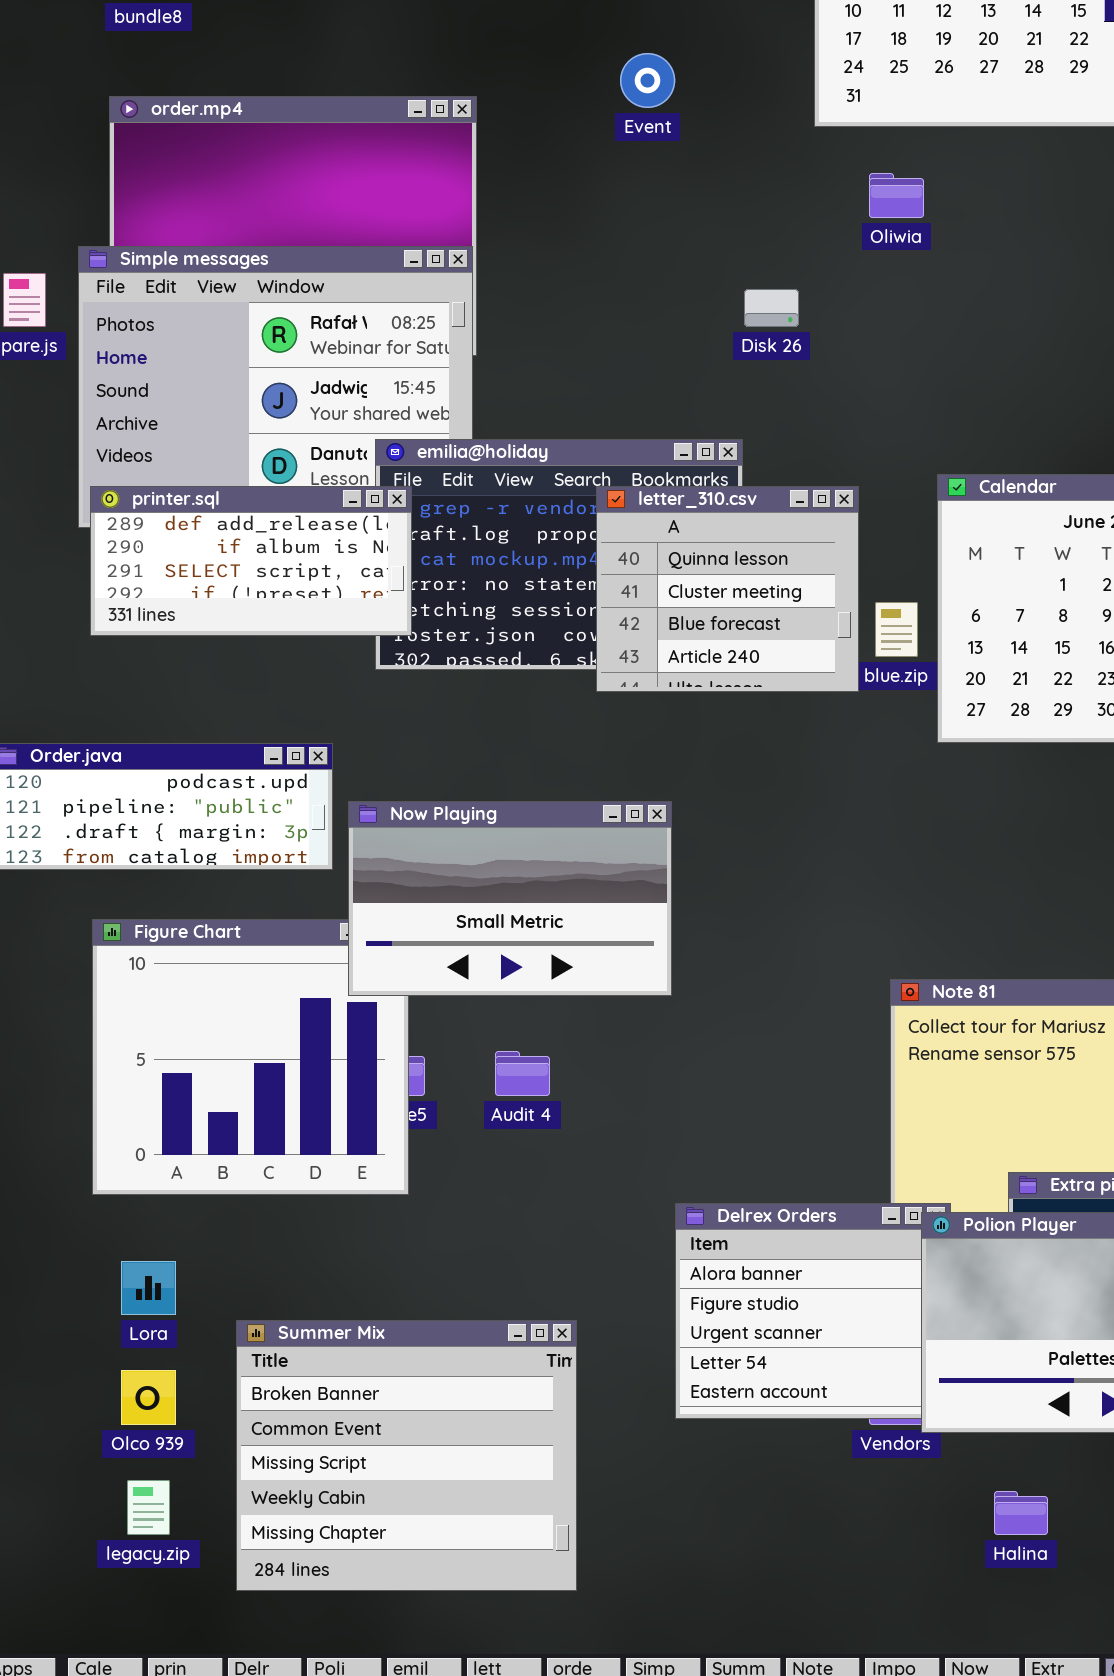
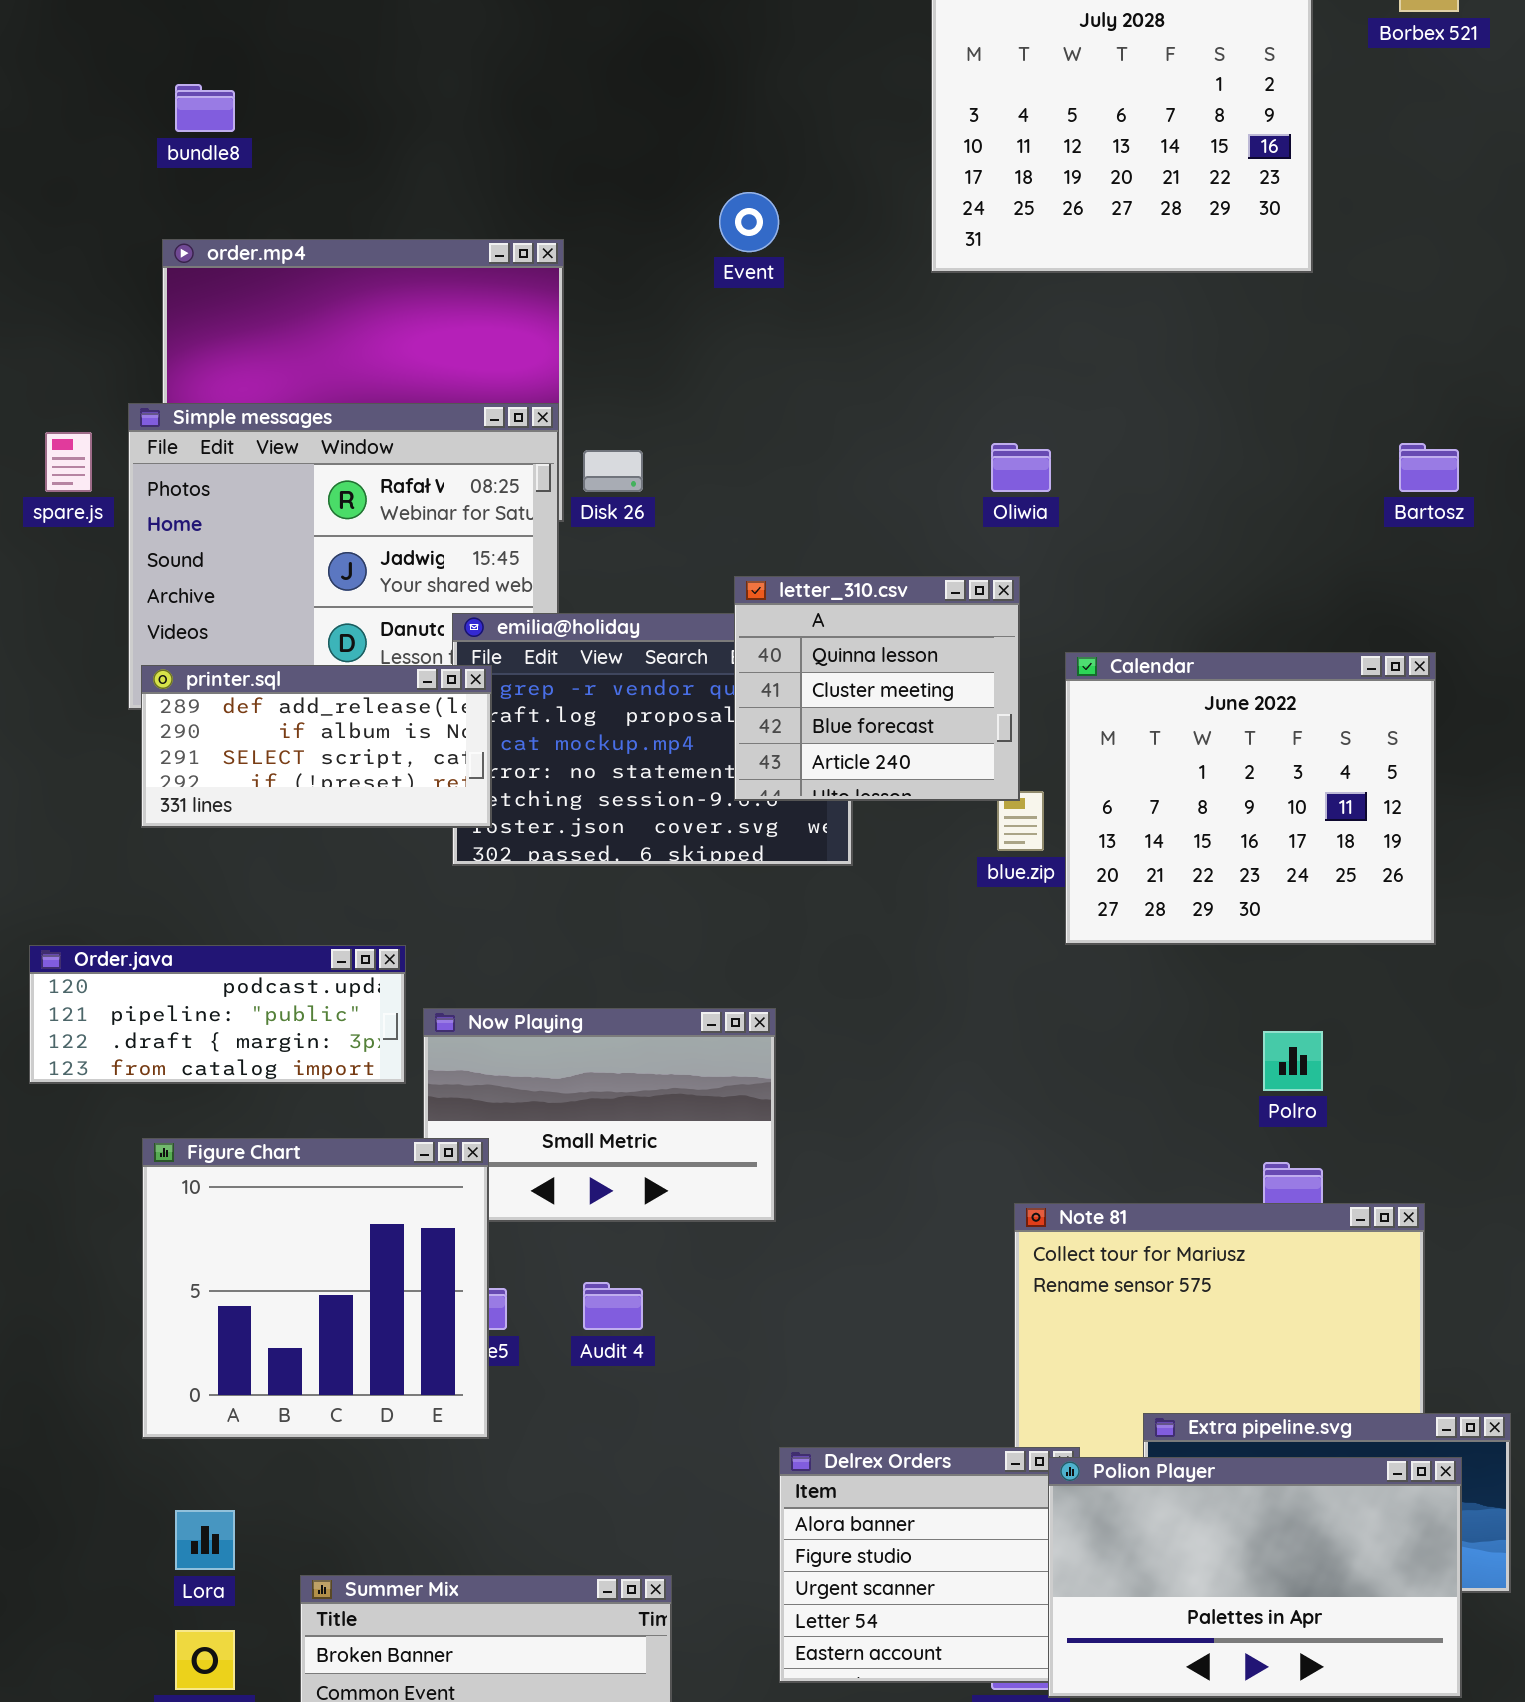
Oliwia: [869,173,924,218] -> [991,443,1051,492], moved
Disk 26: [744,289,799,327] -> [583,450,643,492], moved
letter_310.csv: [596,486,859,692] -> [734,576,1020,801], moved
Figure Chart: [92,919,409,1195] -> [142,1138,489,1439], raised

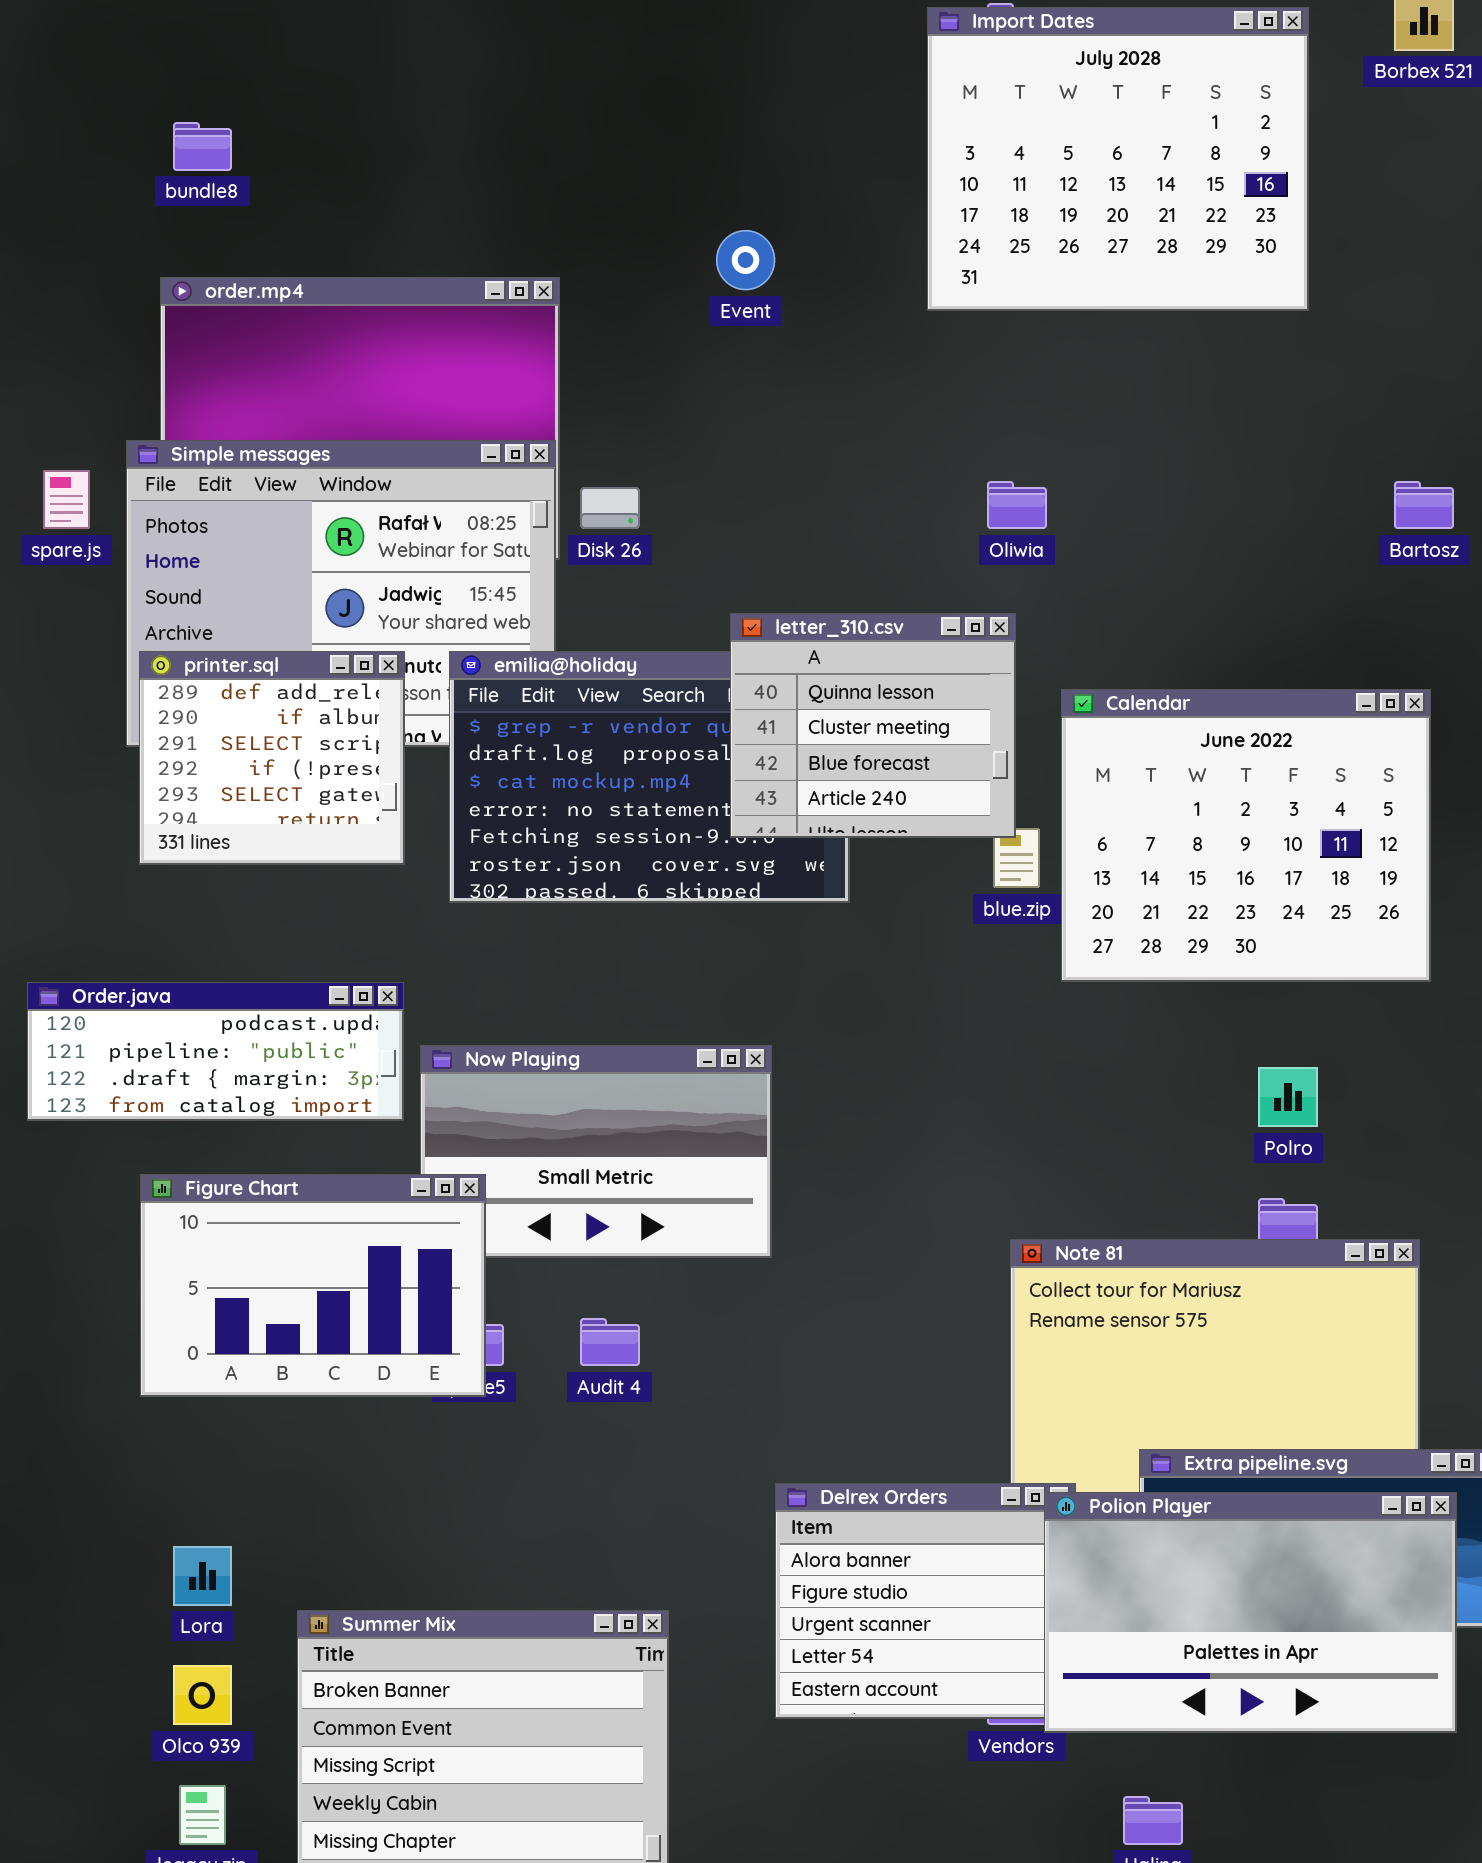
printer.sql: [141,665,492,828] -> [139,651,405,865], resized
Figure Chart: [142,1138,489,1439] -> [140,1174,486,1397], resized

